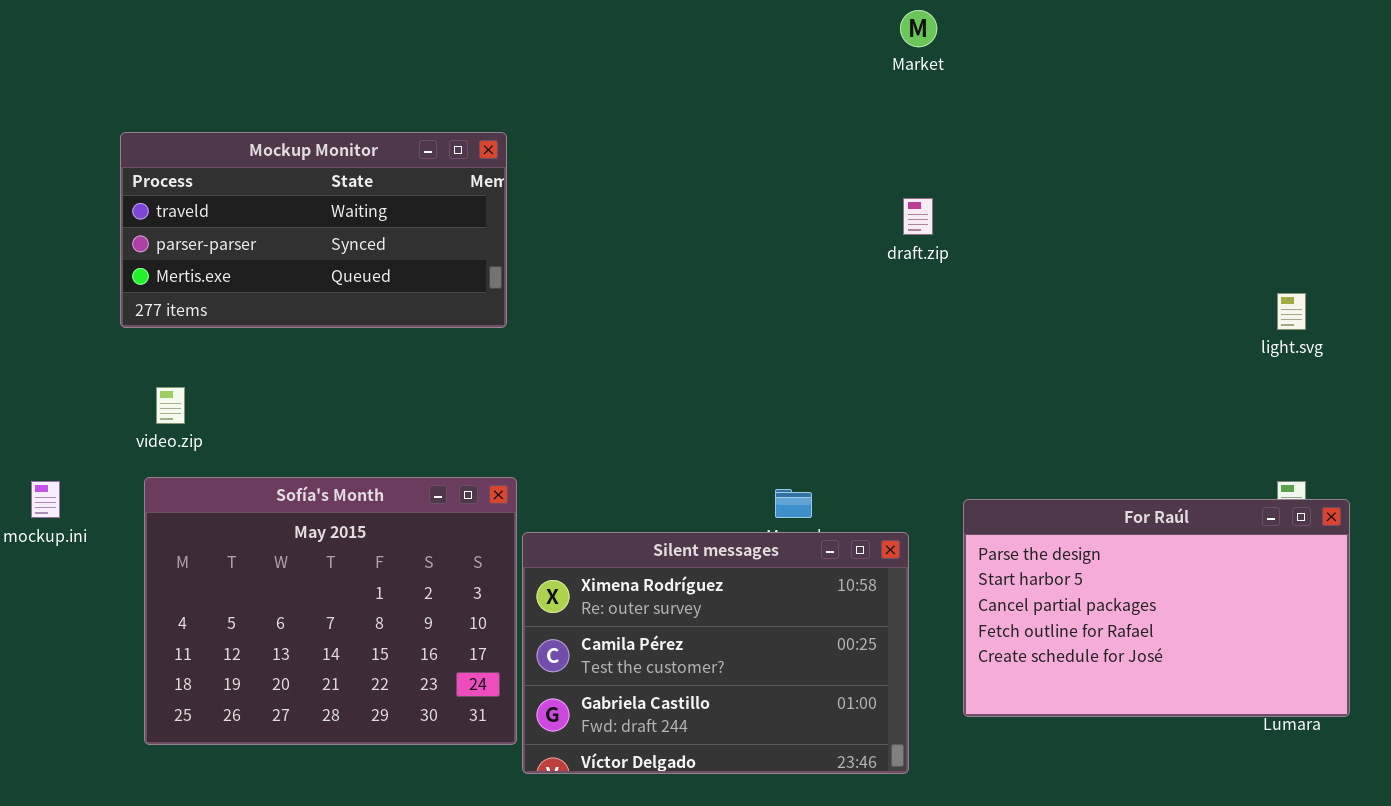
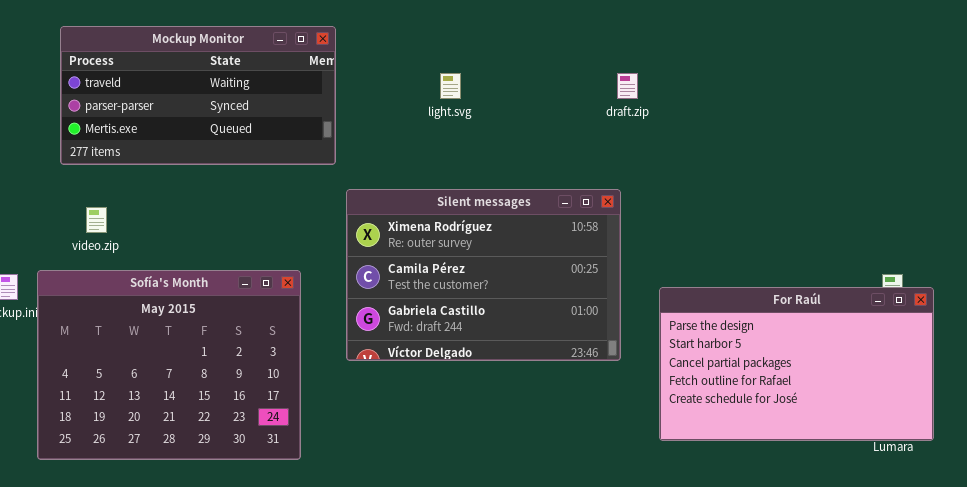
light.svg: [1277,293,1306,330] -> [440,73,461,99], moved
Sofía's Month: [144,477,517,745] -> [37,270,301,460], moved
Silent messages: [522,532,909,774] -> [346,189,621,361], moved

